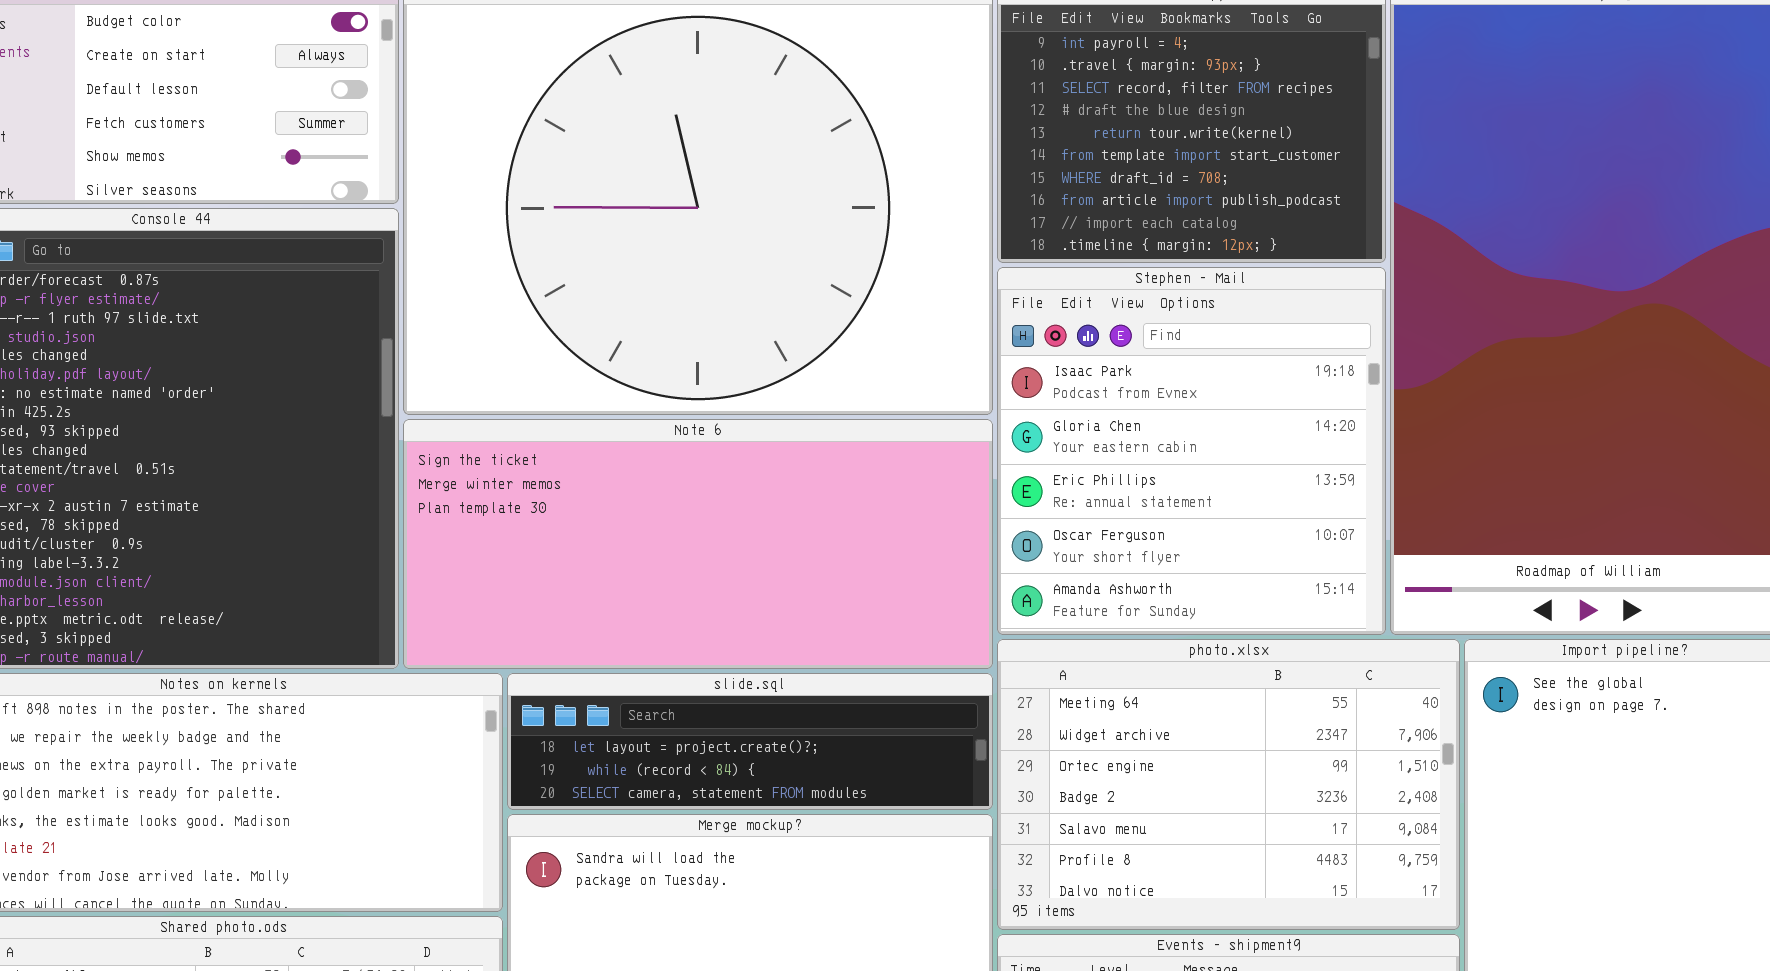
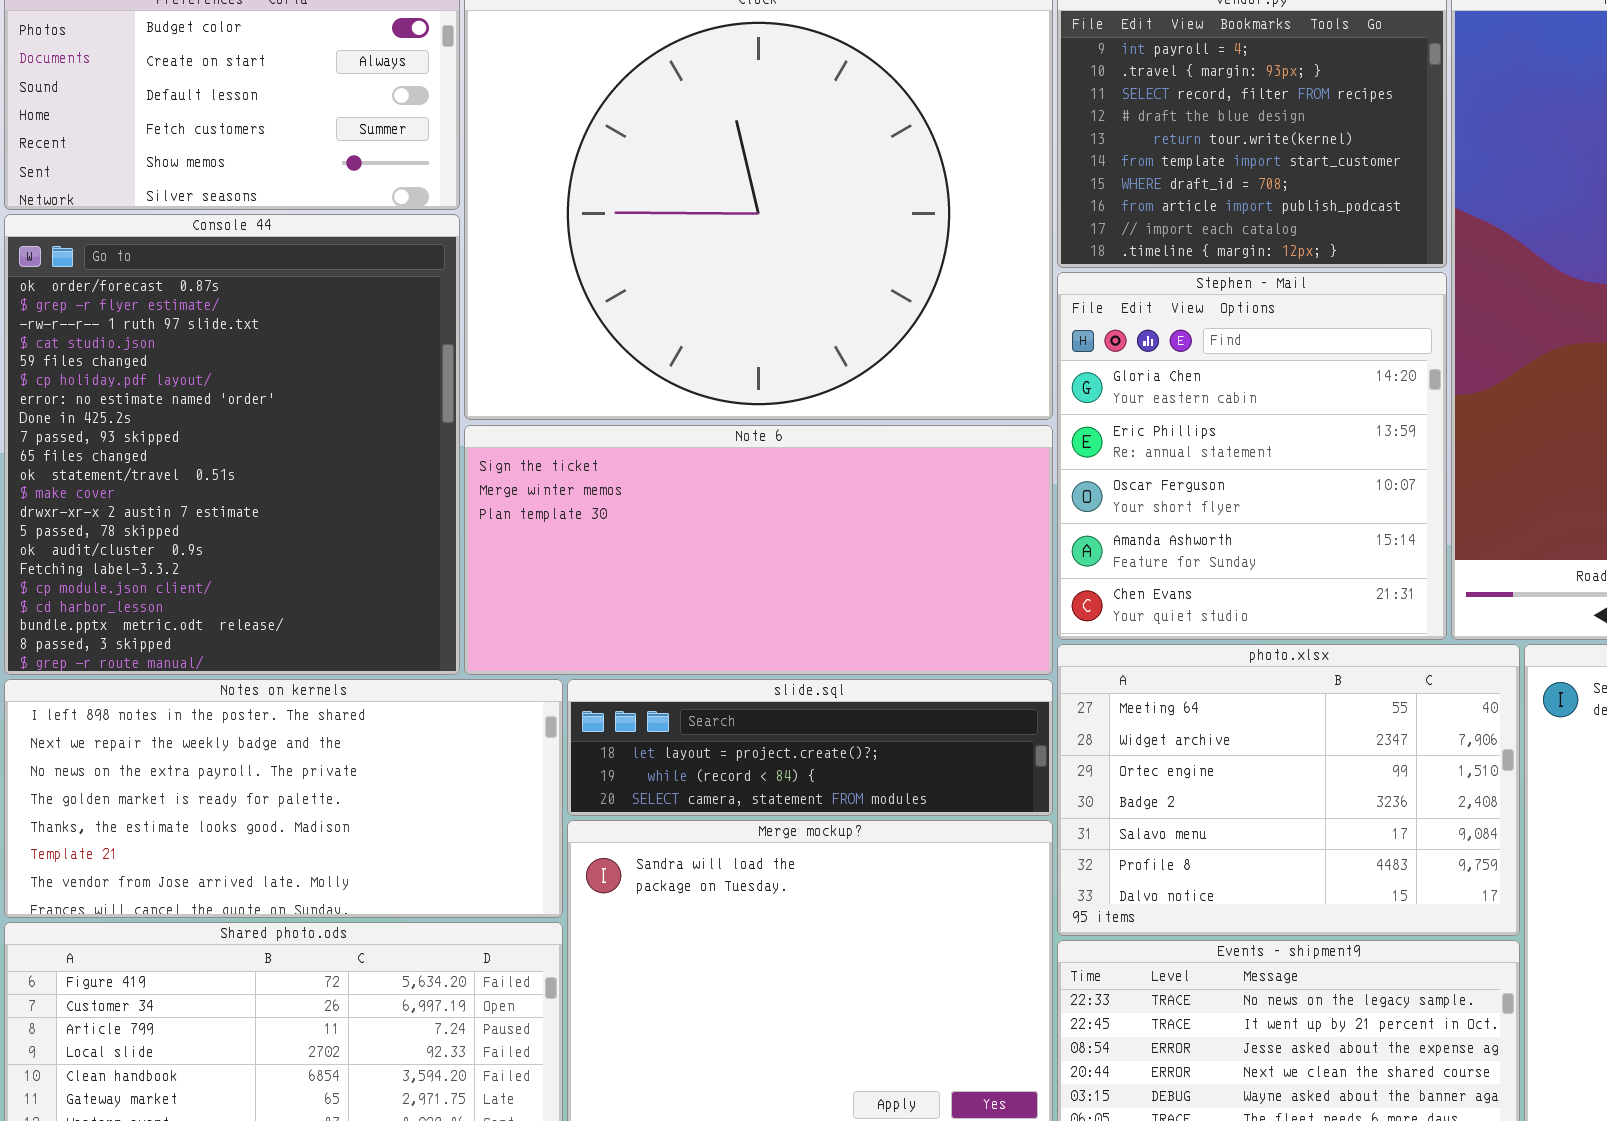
Stephen - Mail: [997,267,1386,635] -> [1057,272,1447,640], scrolled down 1 row

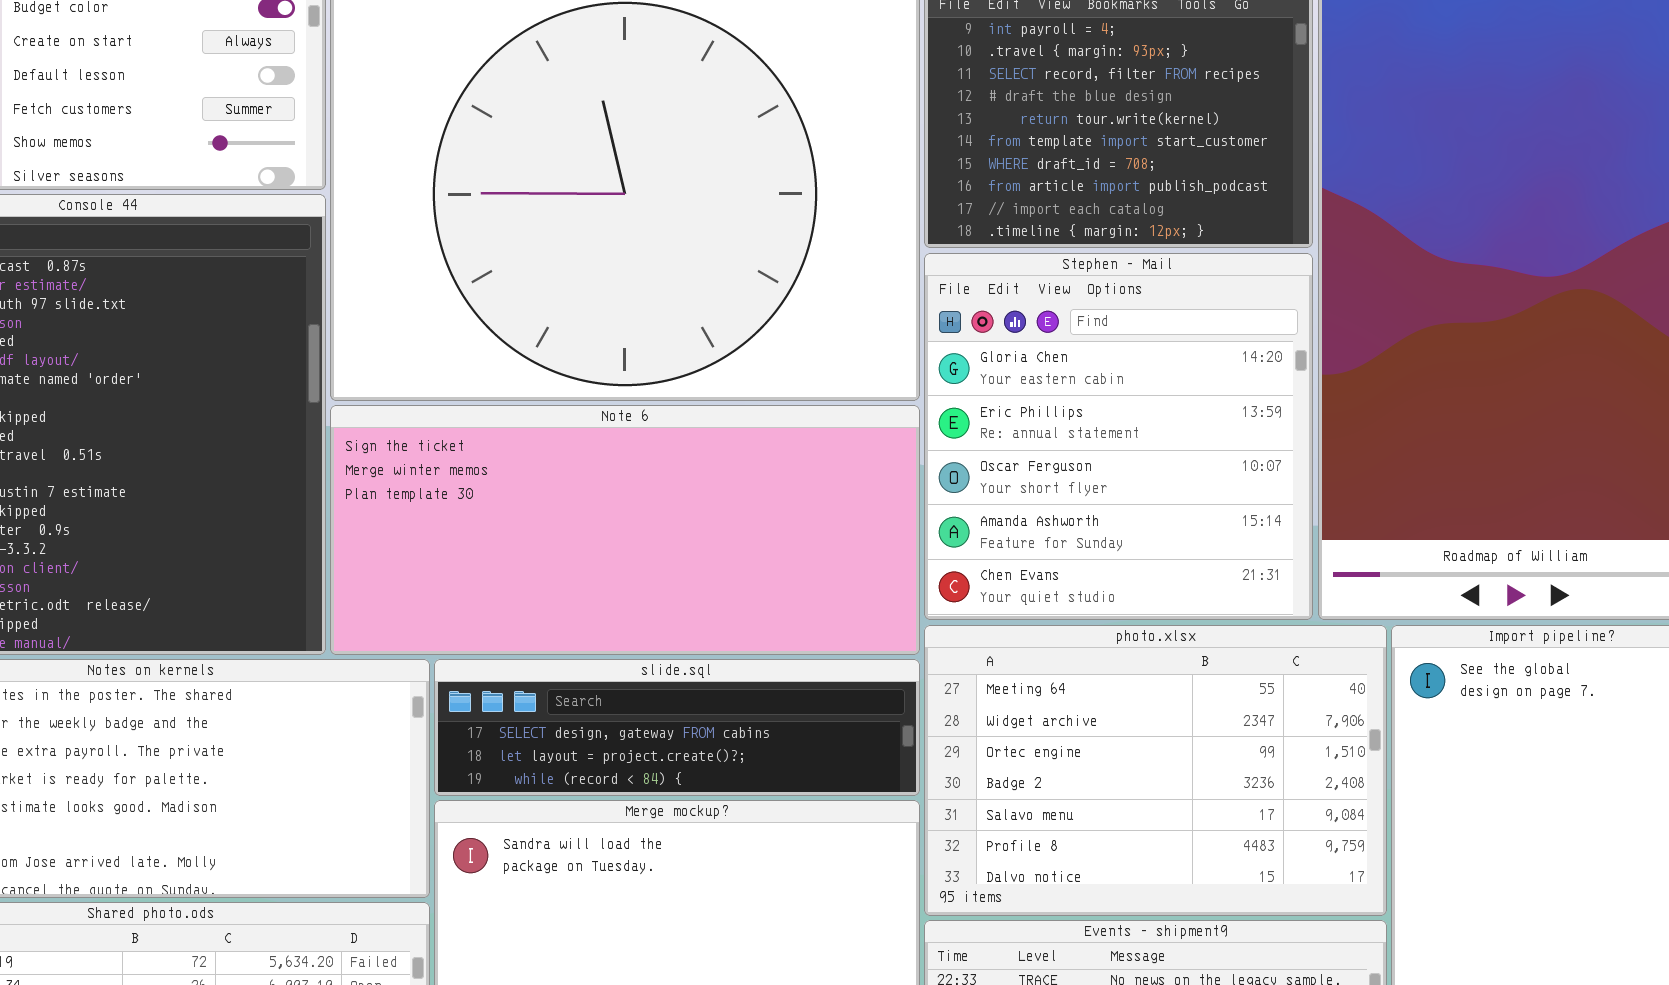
slide.sql: [567,679,1053,816] -> [434,659,920,796], scrolled up 1 row

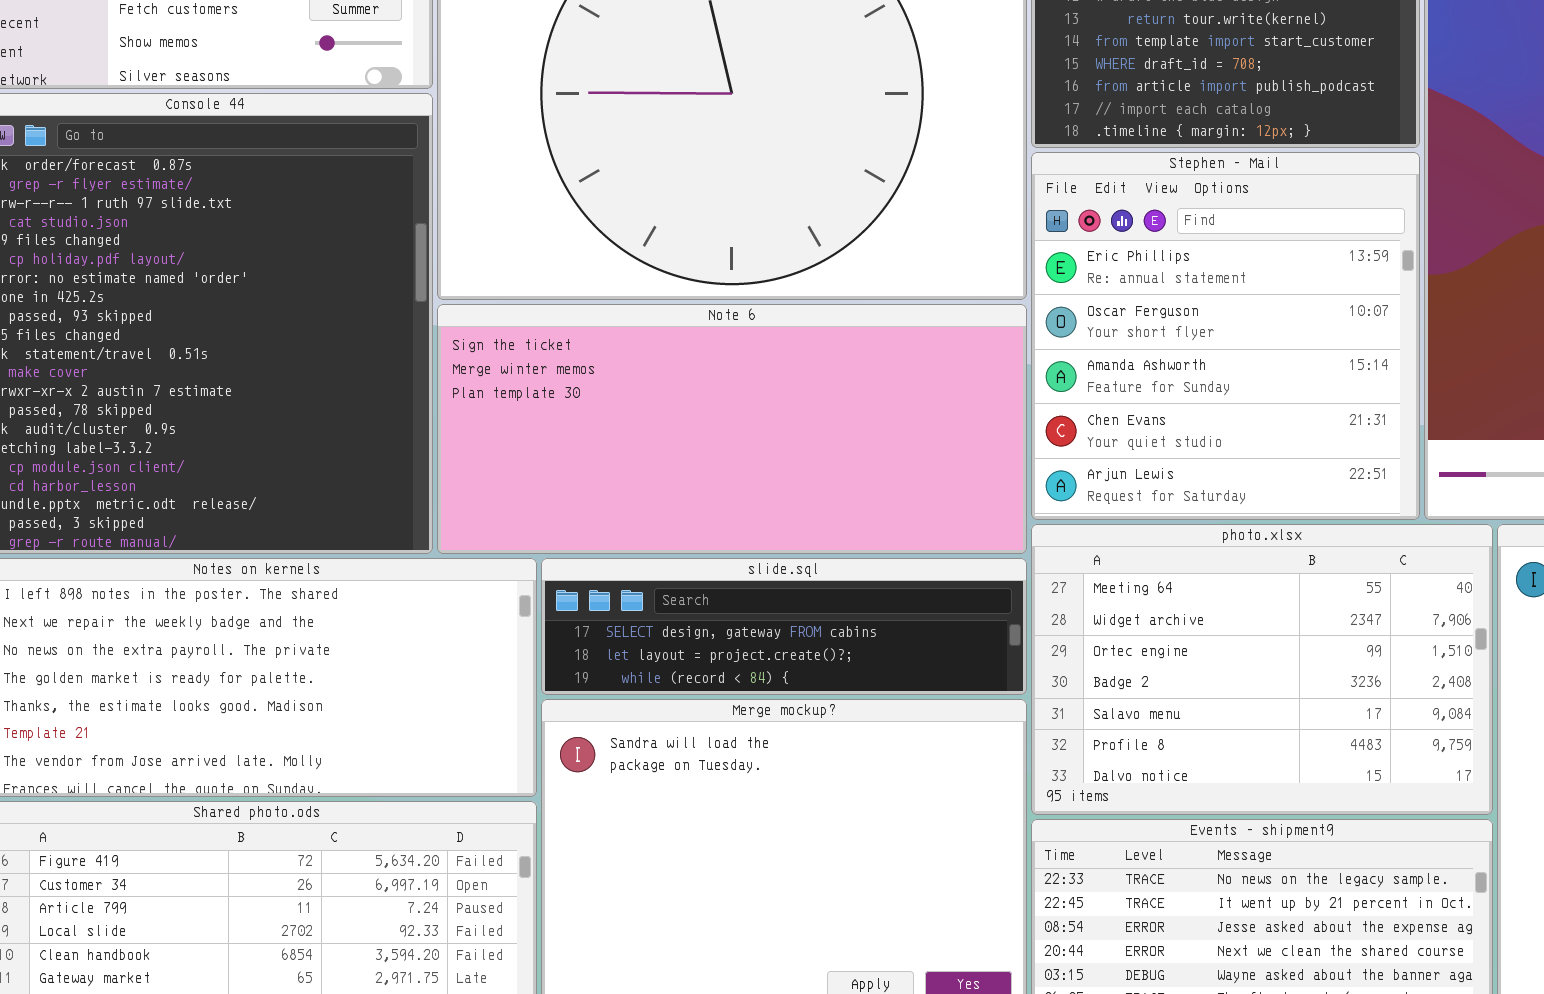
Stephen - Mail: [924,253,1313,620] -> [1031,152,1420,520], scrolled down 1 row

